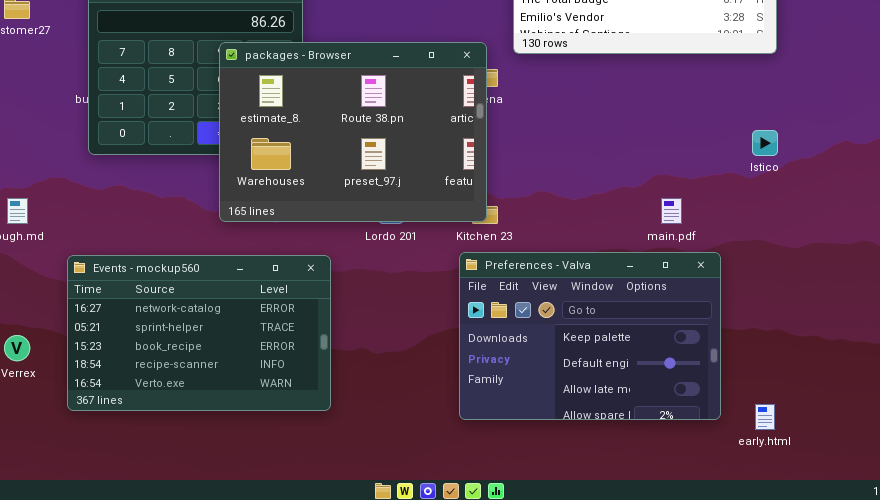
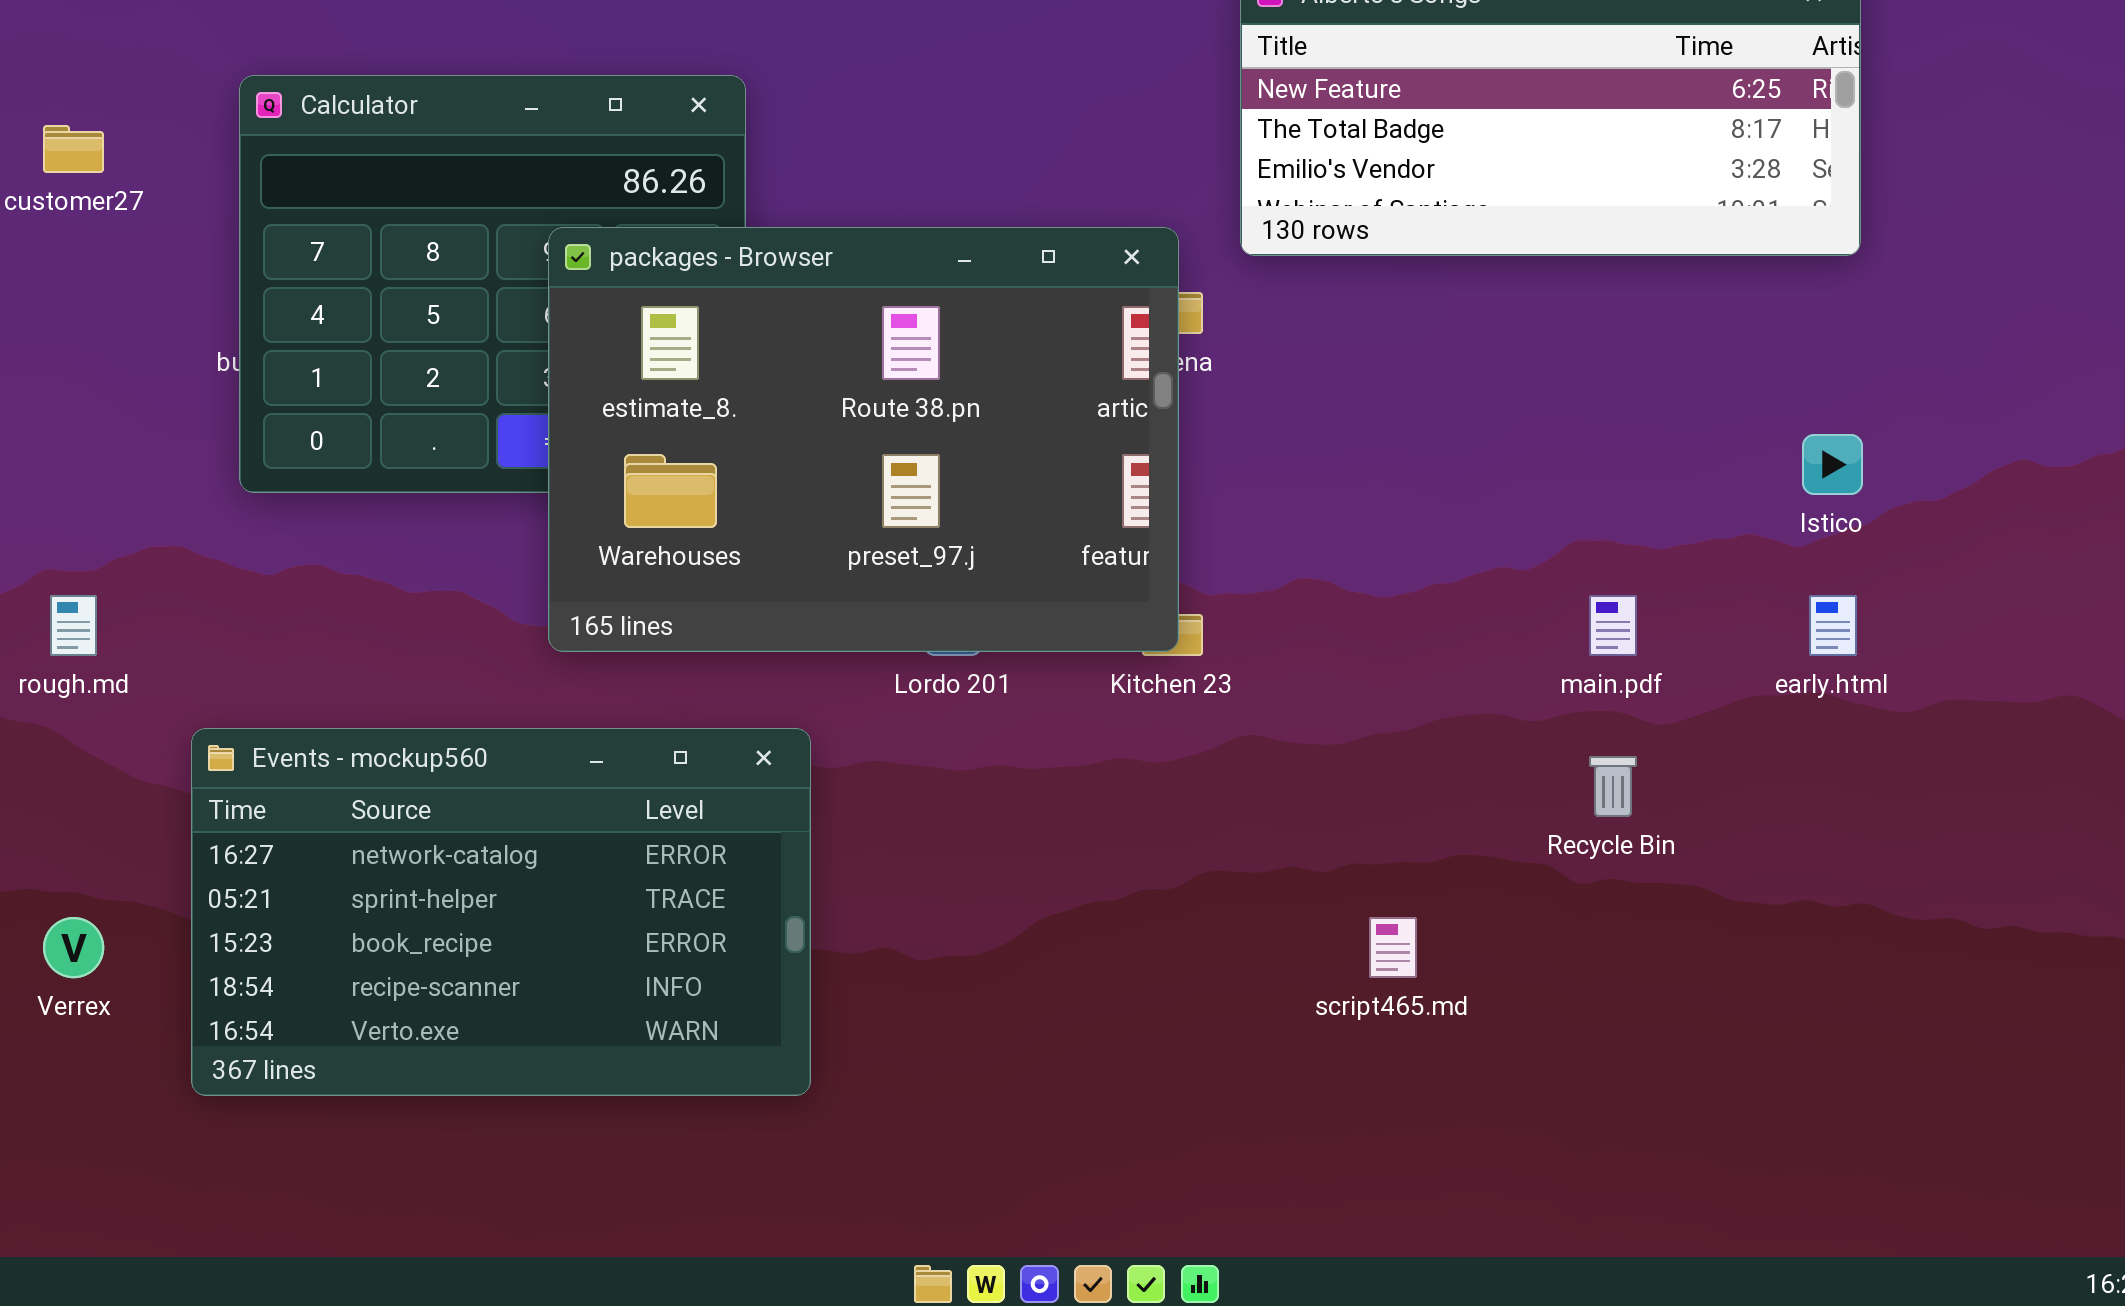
Preferences - Valva: [459,252,721,420] -> none, closed
early.html: [755,404,775,430] -> [1809,595,1857,656], moved

